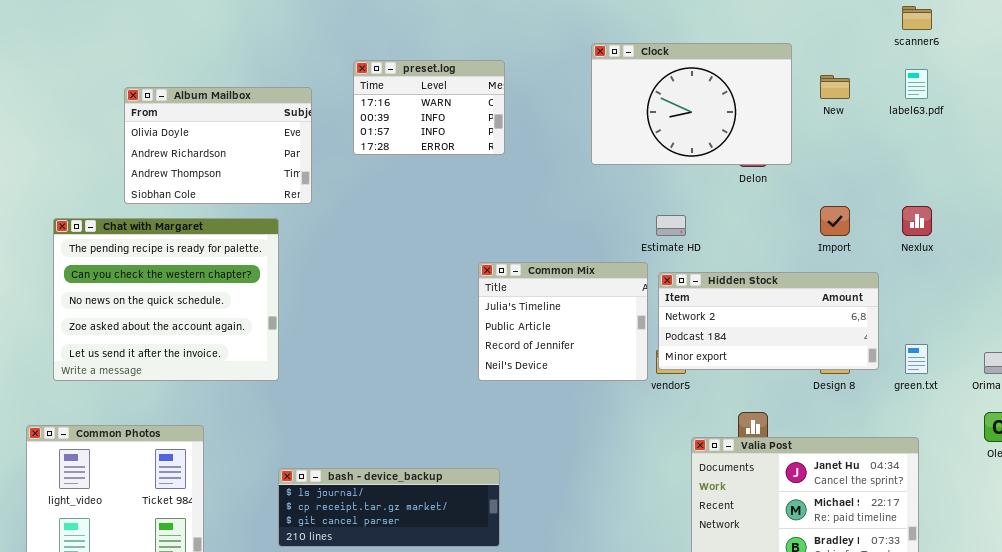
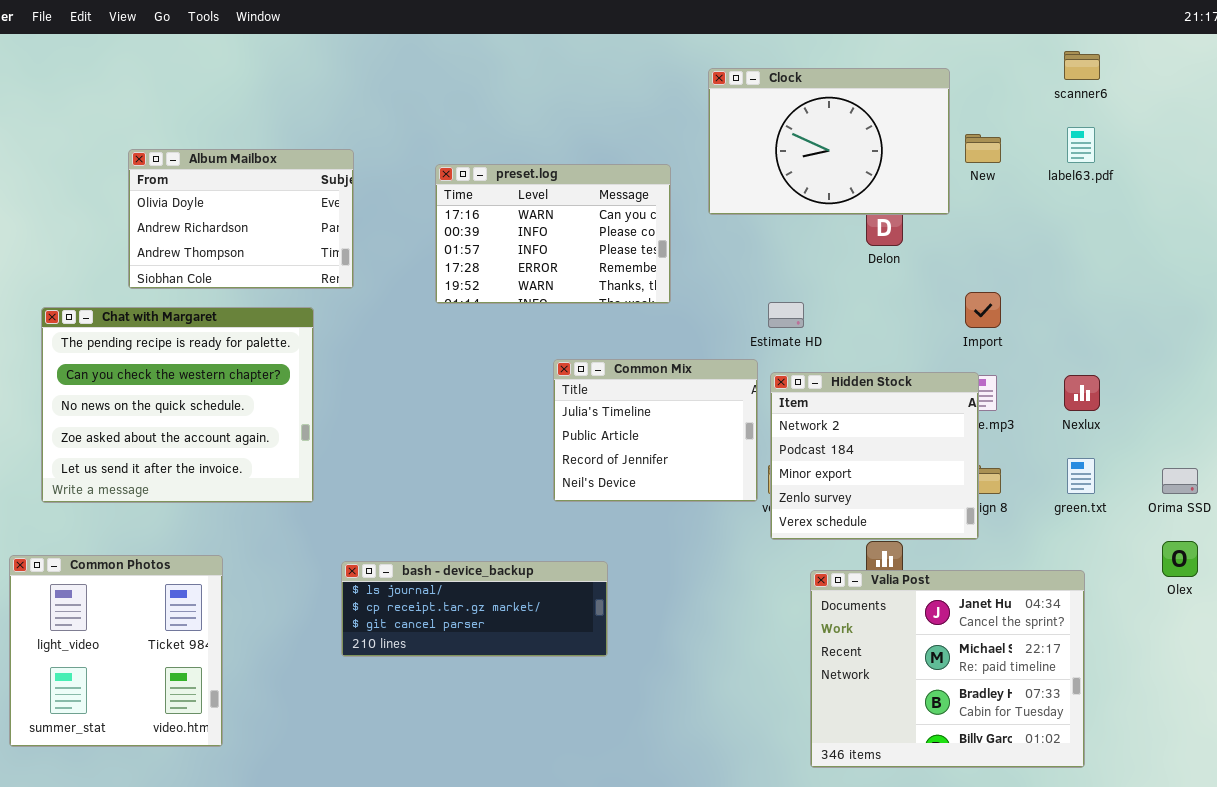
Clock: [591,43,792,165] -> [708,68,950,215], moved
preset.log: [353,60,505,155] -> [435,164,671,304], moved, resized
Nexlux: [902,206,932,236] -> [1064,375,1100,411], moved
Hidden Stock: [658,272,879,370] -> [770,372,979,540], resized
bash - device_backup: [278,468,500,547] -> [341,561,608,657], moved

